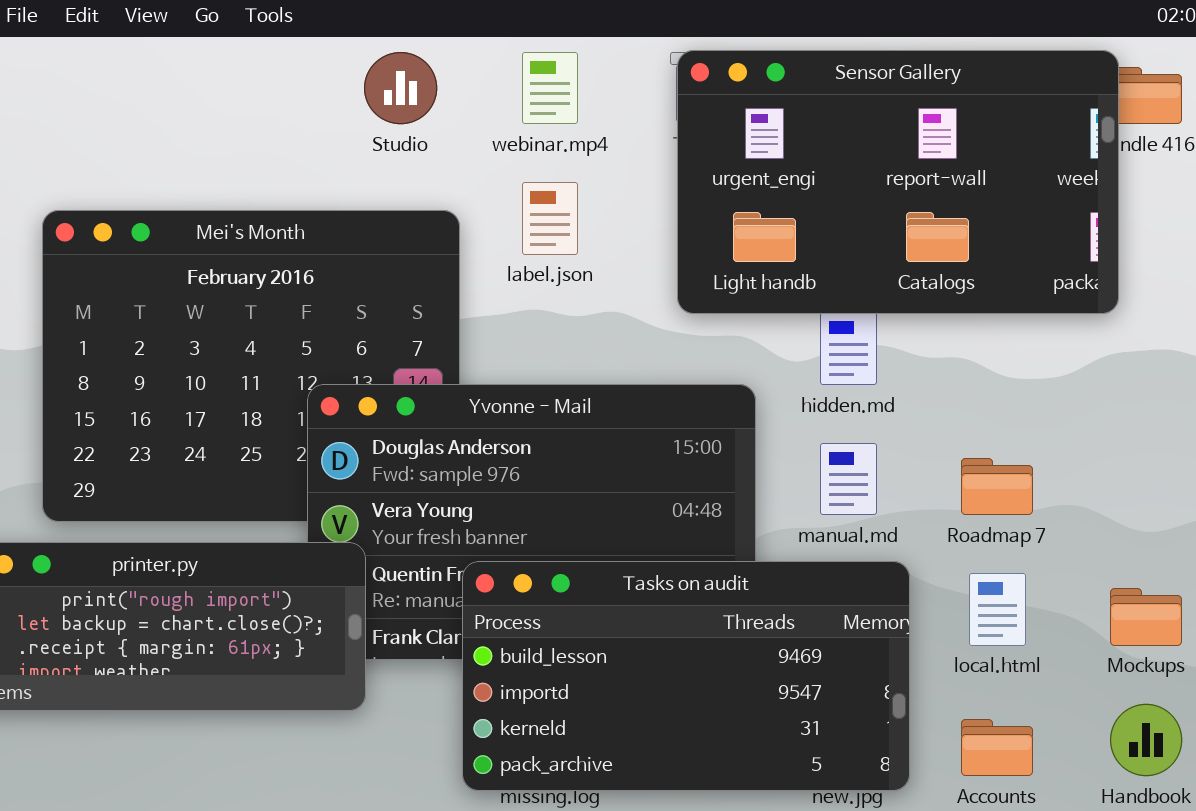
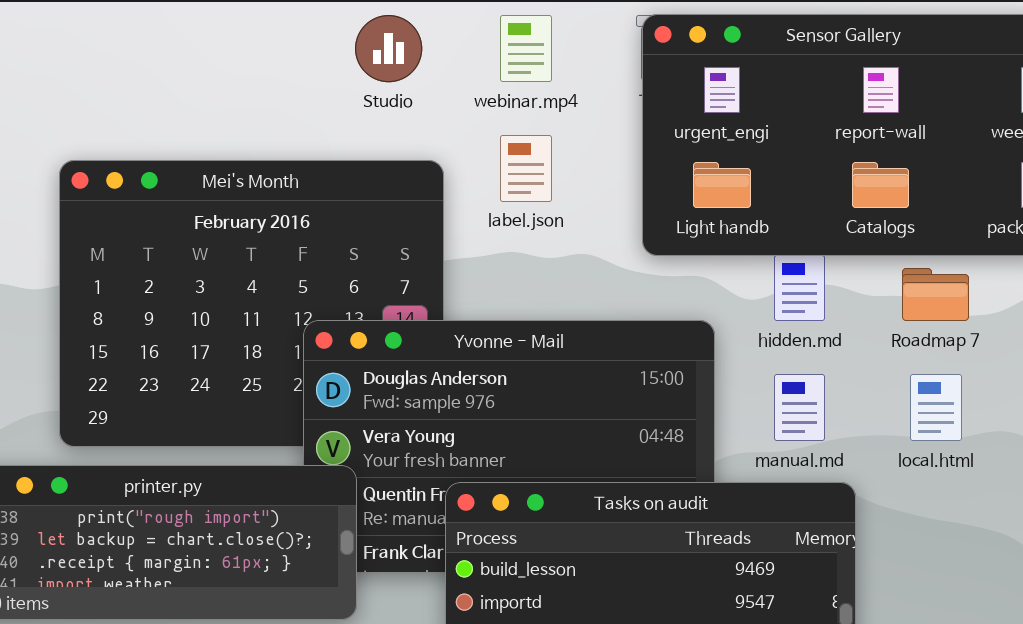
Roadmap 7: [961,458,1033,515] -> [902,268,969,321], moved
local.html: [969,573,1026,646] -> [910,374,962,441], moved

